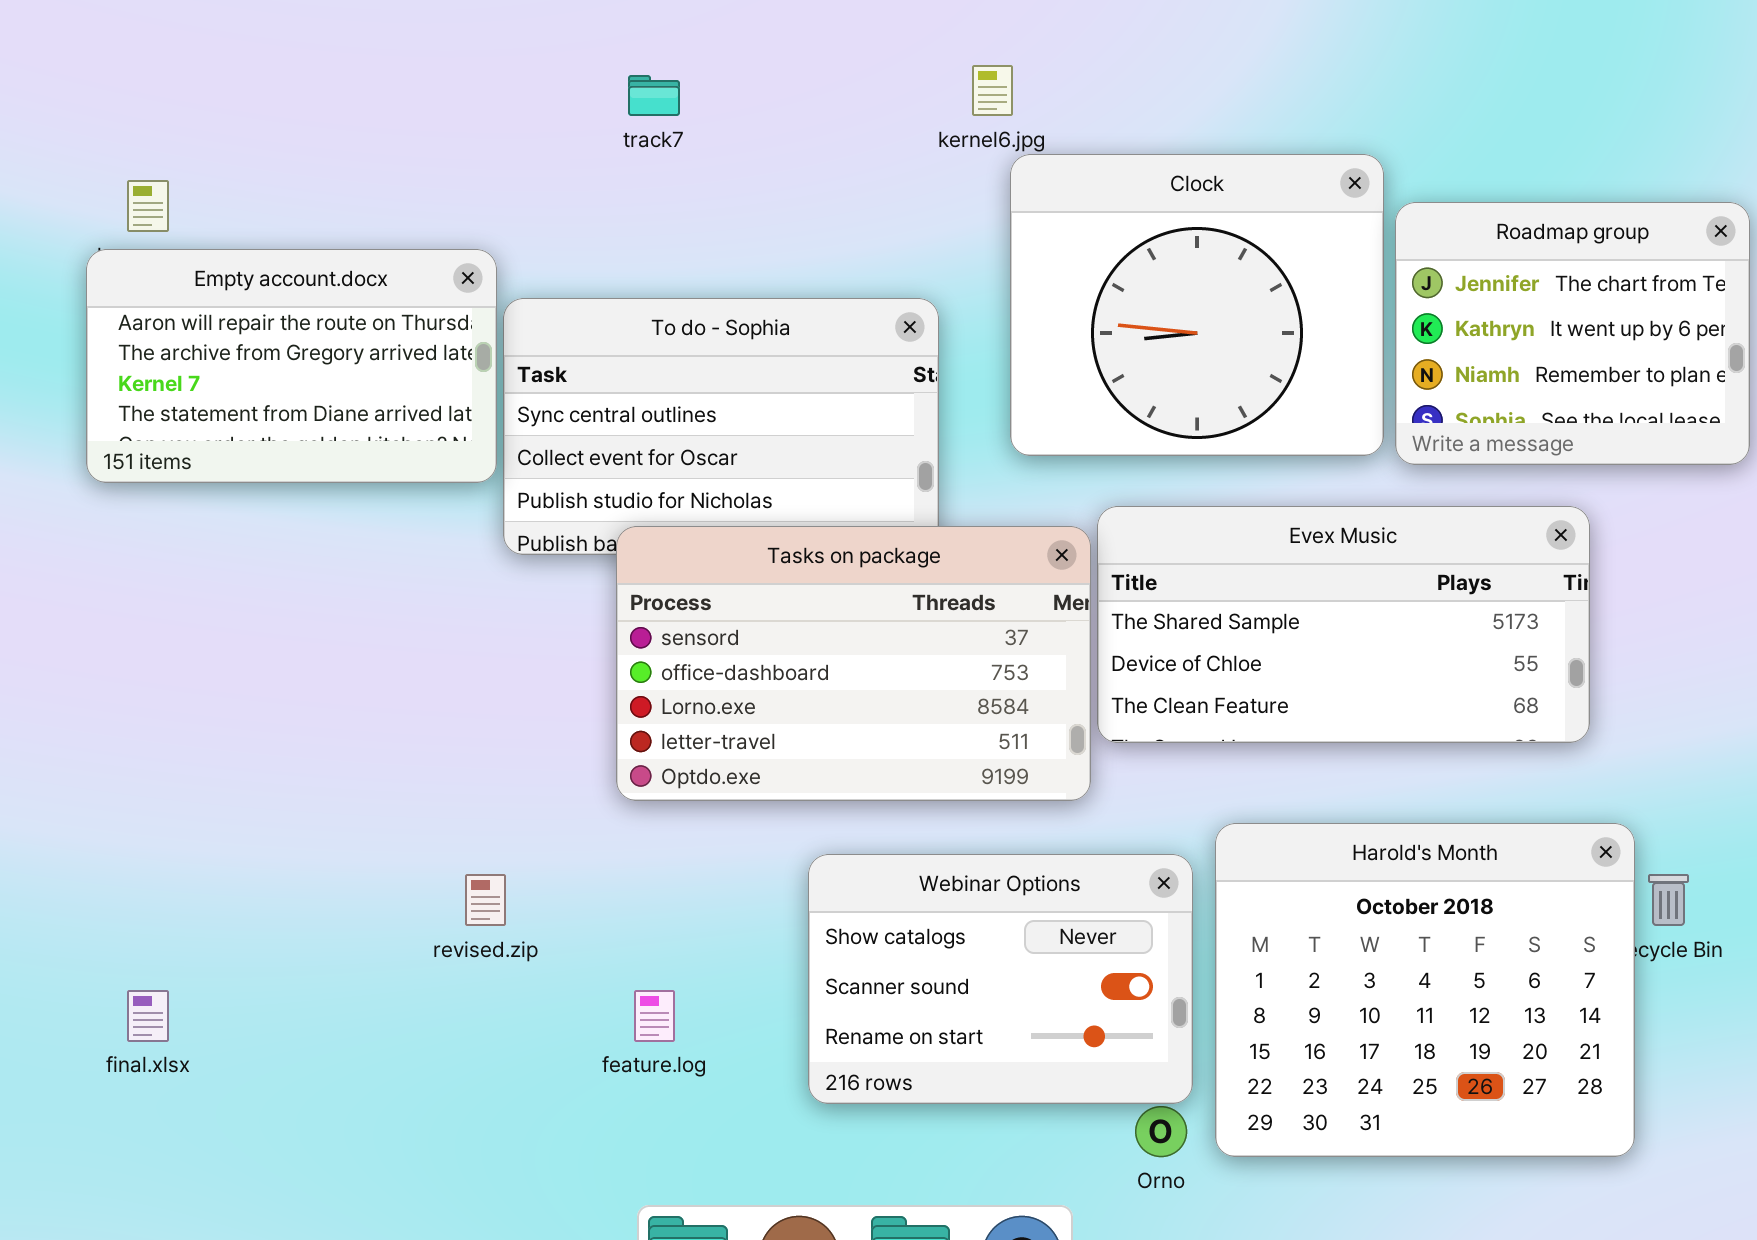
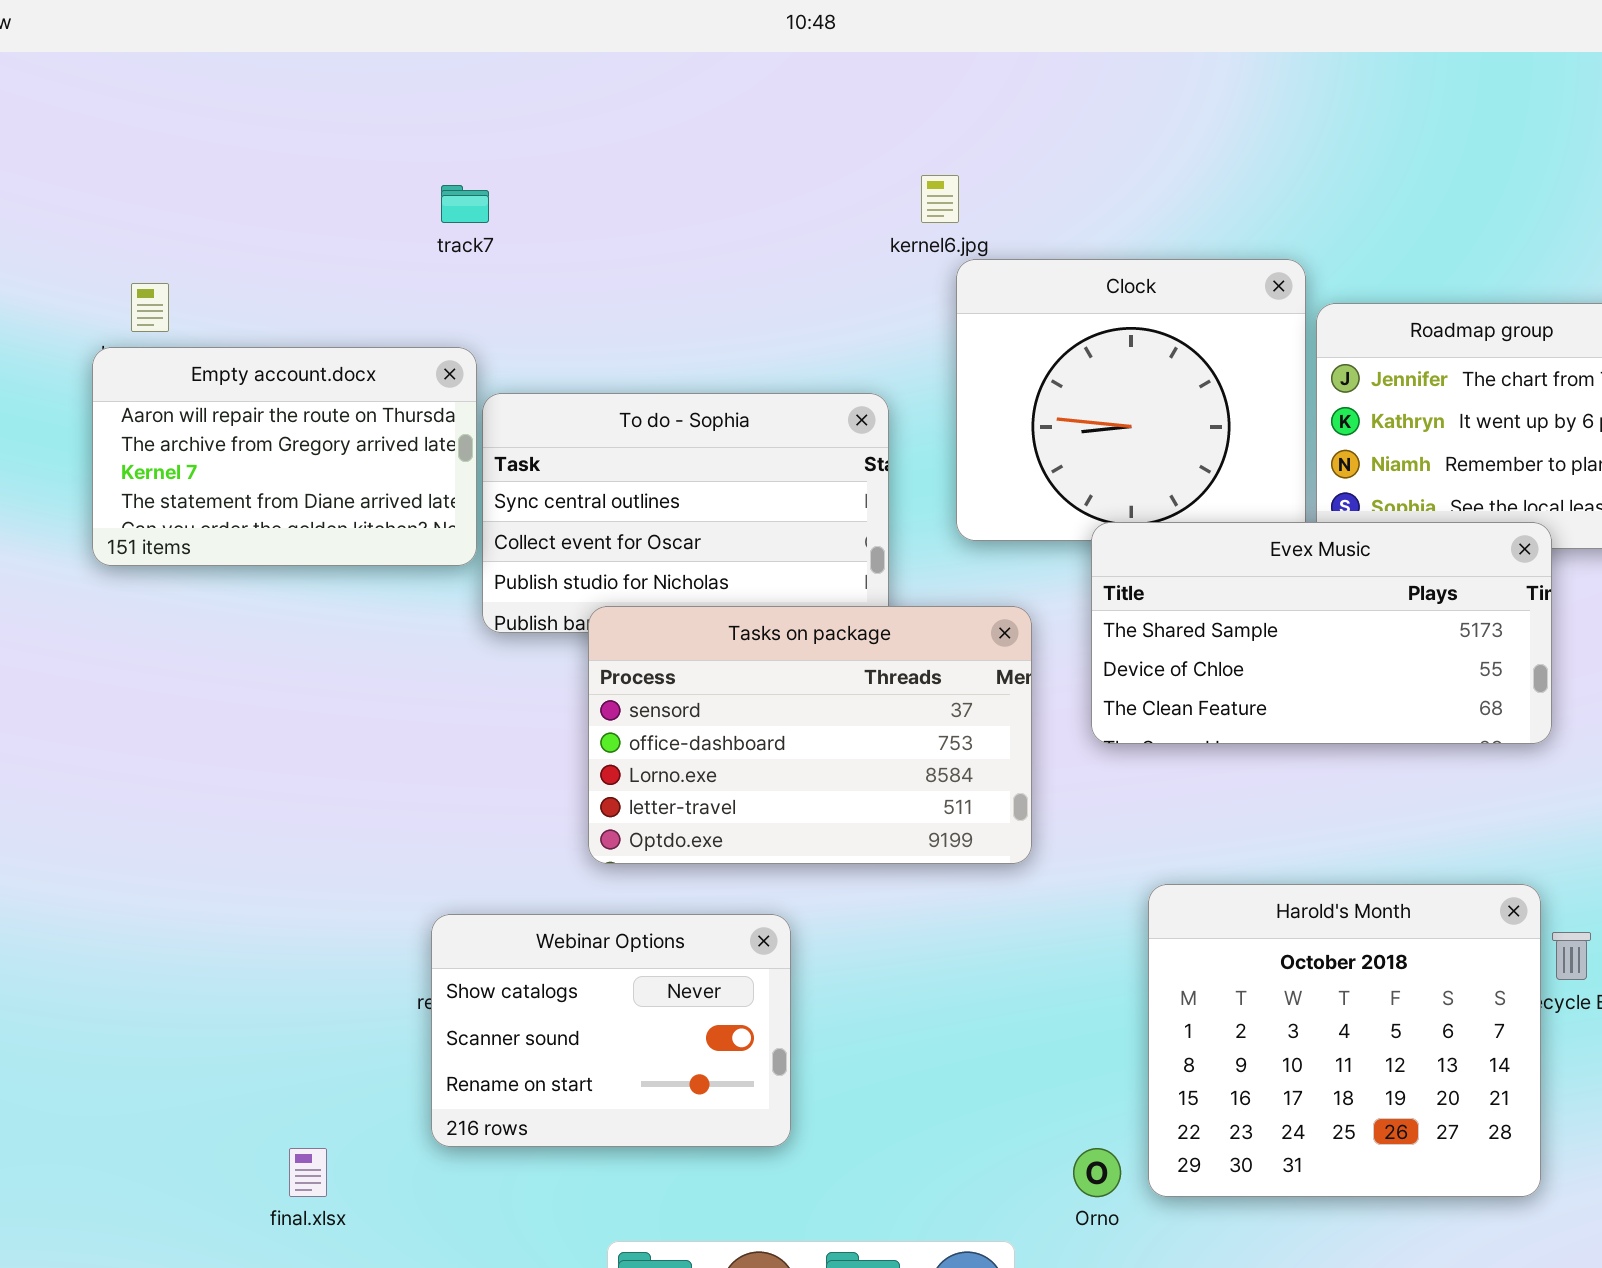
track7: [628,75,680,116] -> [441,185,489,223], moved
Evex Music: [1097,506,1590,743] -> [1091,522,1552,744], moved
Webinar Options: [808,854,1193,1104] -> [431,914,791,1147], moved
final.xlsx: [127,990,169,1042] -> [289,1148,327,1197], moved

